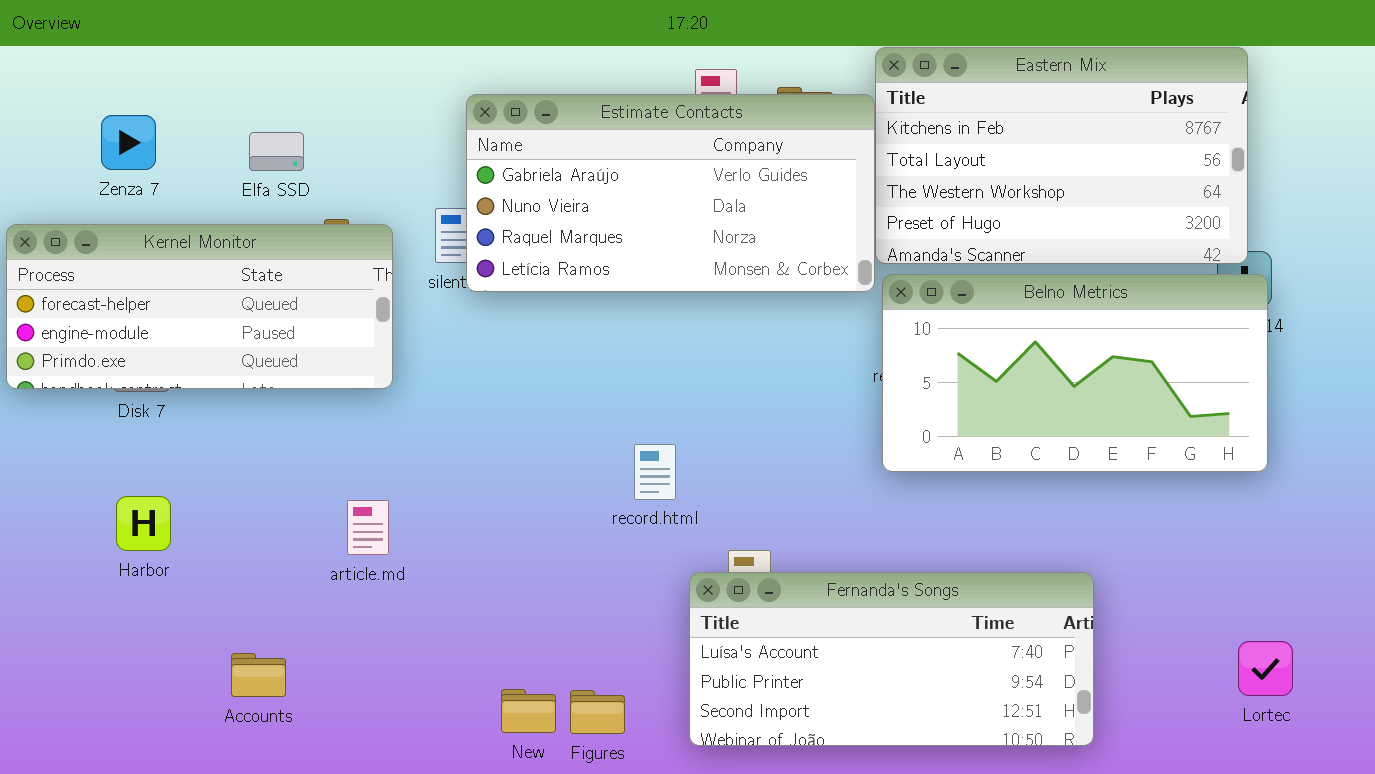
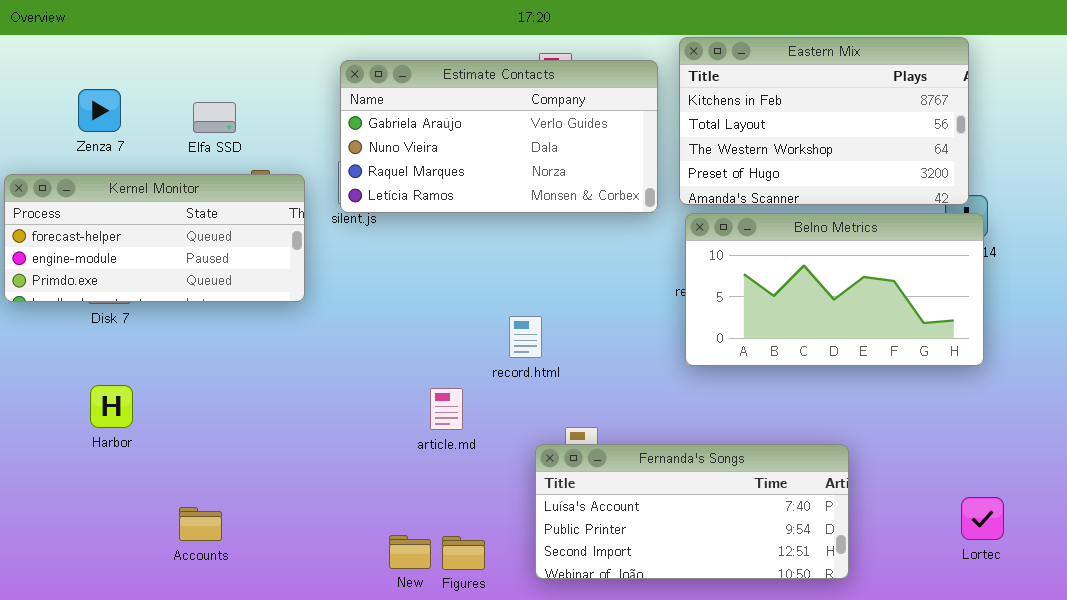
Estimate Contacts: [466,94,875,292] -> [340,60,658,213], moved
record.html: [634,444,676,500] -> [509,316,542,358], moved
article.md: [347,500,389,555] -> [430,388,463,430], moved

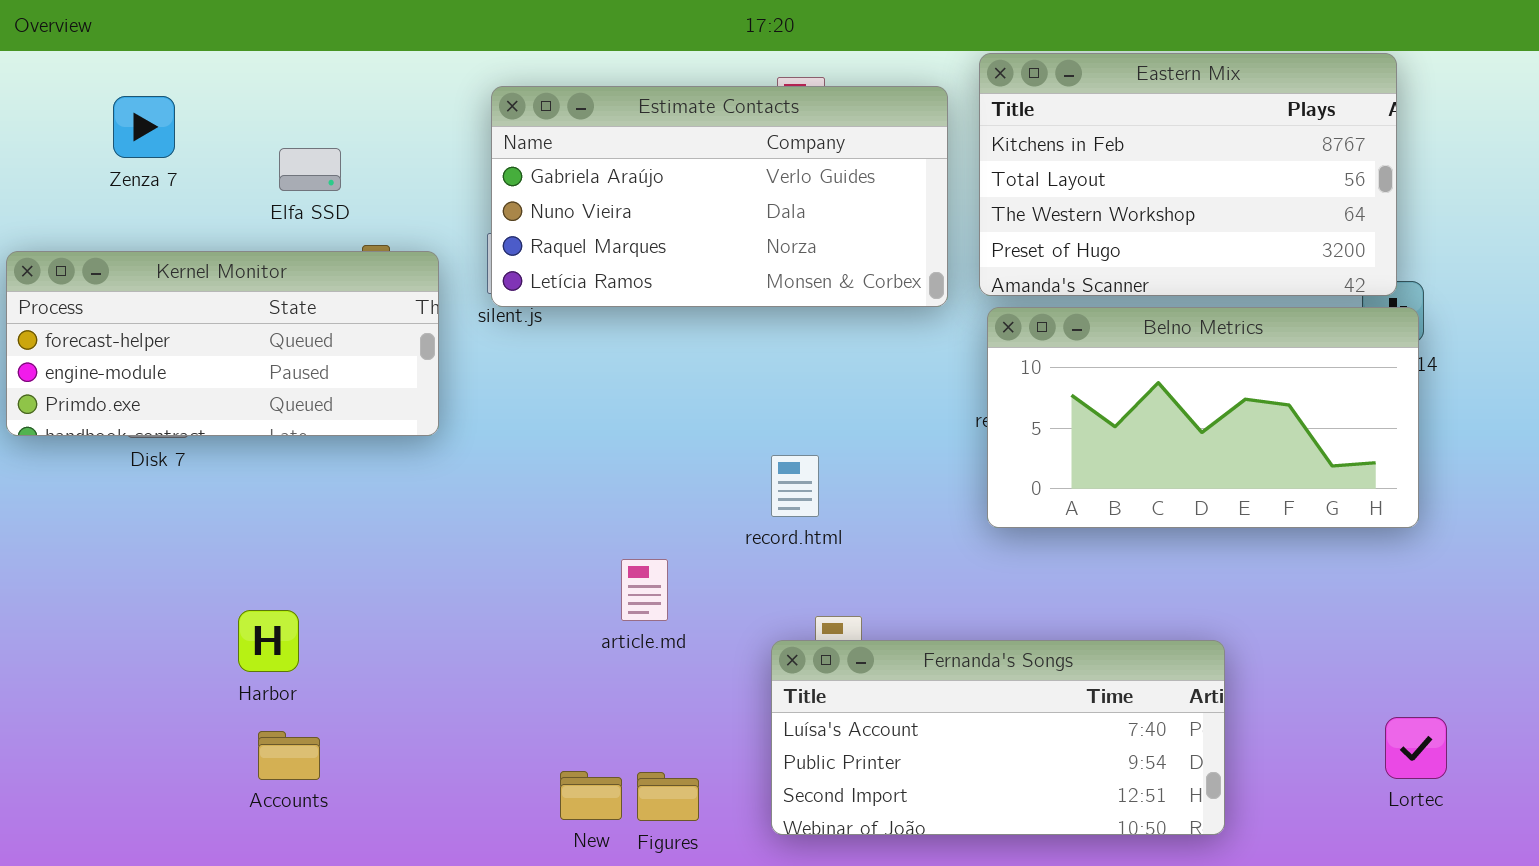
Zenza 7: [78,89,121,132] -> [113,96,175,158], moved
record.html: [509,316,542,358] -> [771,455,819,517], moved
Harbor: [90,385,133,428] -> [238,610,299,672], moved

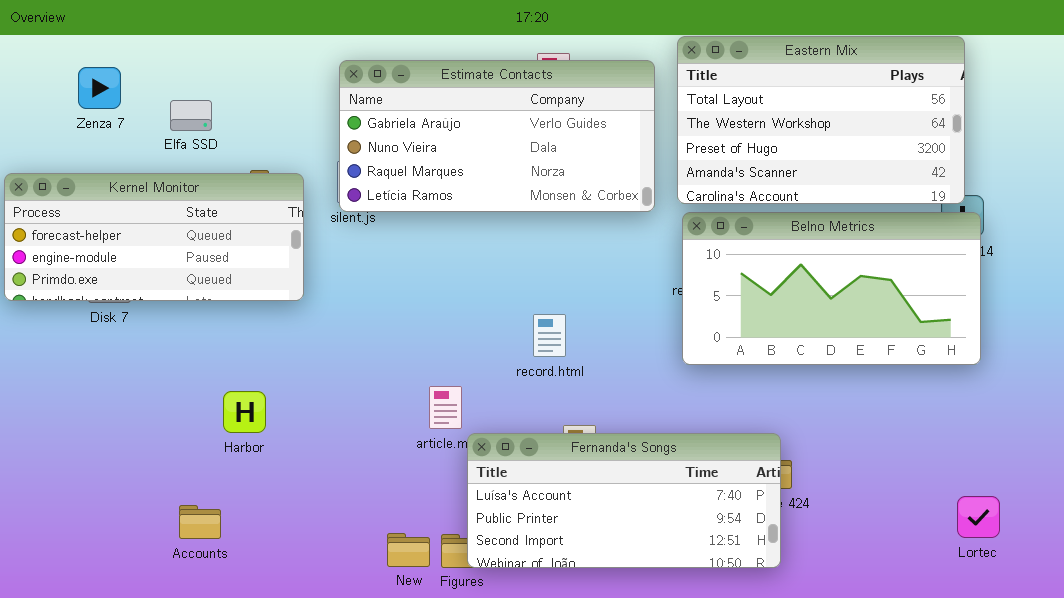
Eastern Mix: [979,53,1397,296] -> [677,36,965,204], scrolled down 1 row
Elfa SSD: [279,148,341,191] -> [170,100,212,131], moved
Harbor: [238,610,299,672] -> [223,391,266,433], moved
Fernanda's Songs: [771,640,1225,835] -> [467,433,781,568], moved

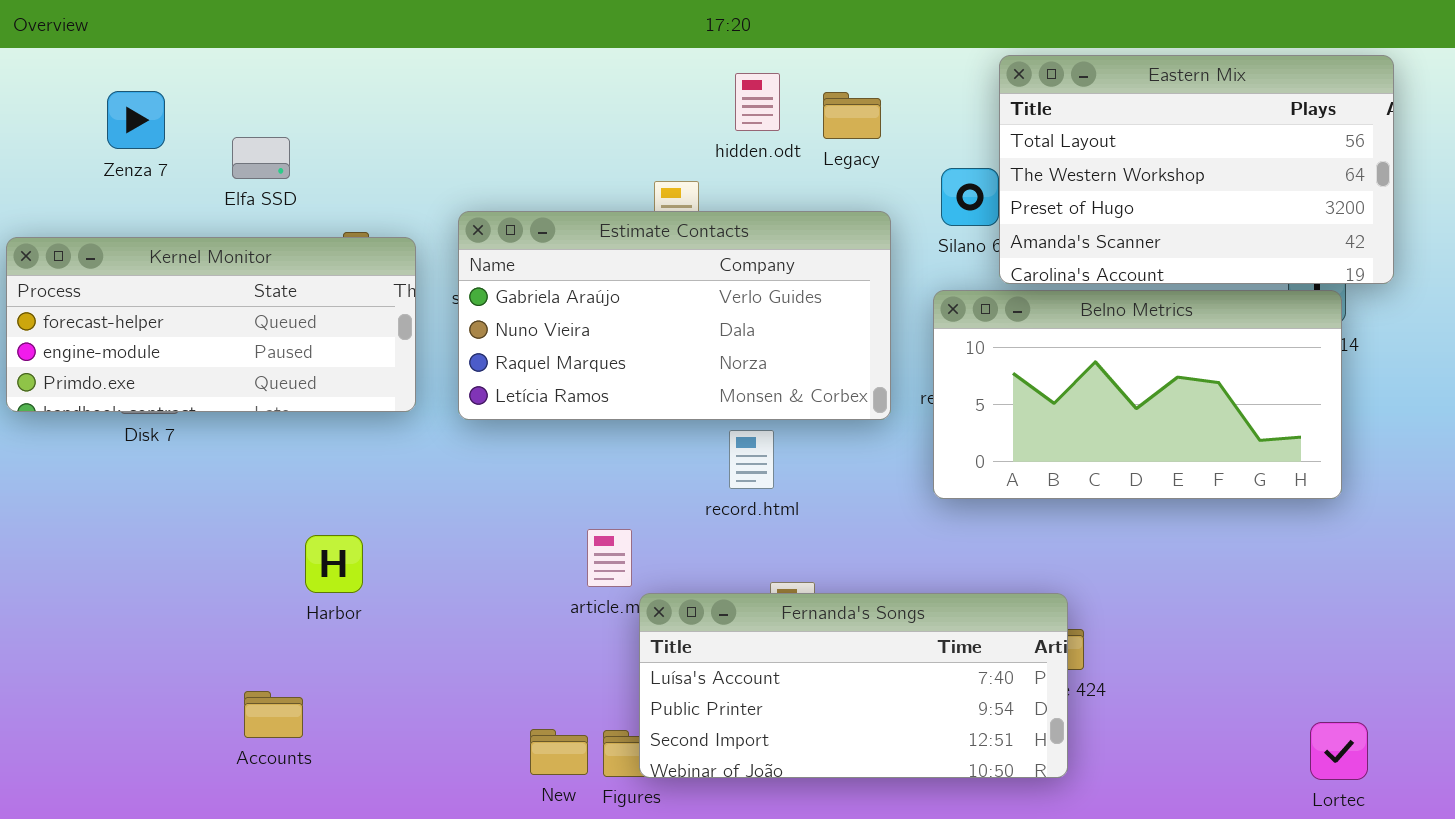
Eastern Mix: [677,36,965,204] -> [999,55,1394,284], moved
Estimate Contacts: [339,60,655,212] -> [458,211,891,420], moved
Lortec: [957,496,1000,538] -> [1310,722,1368,780], moved

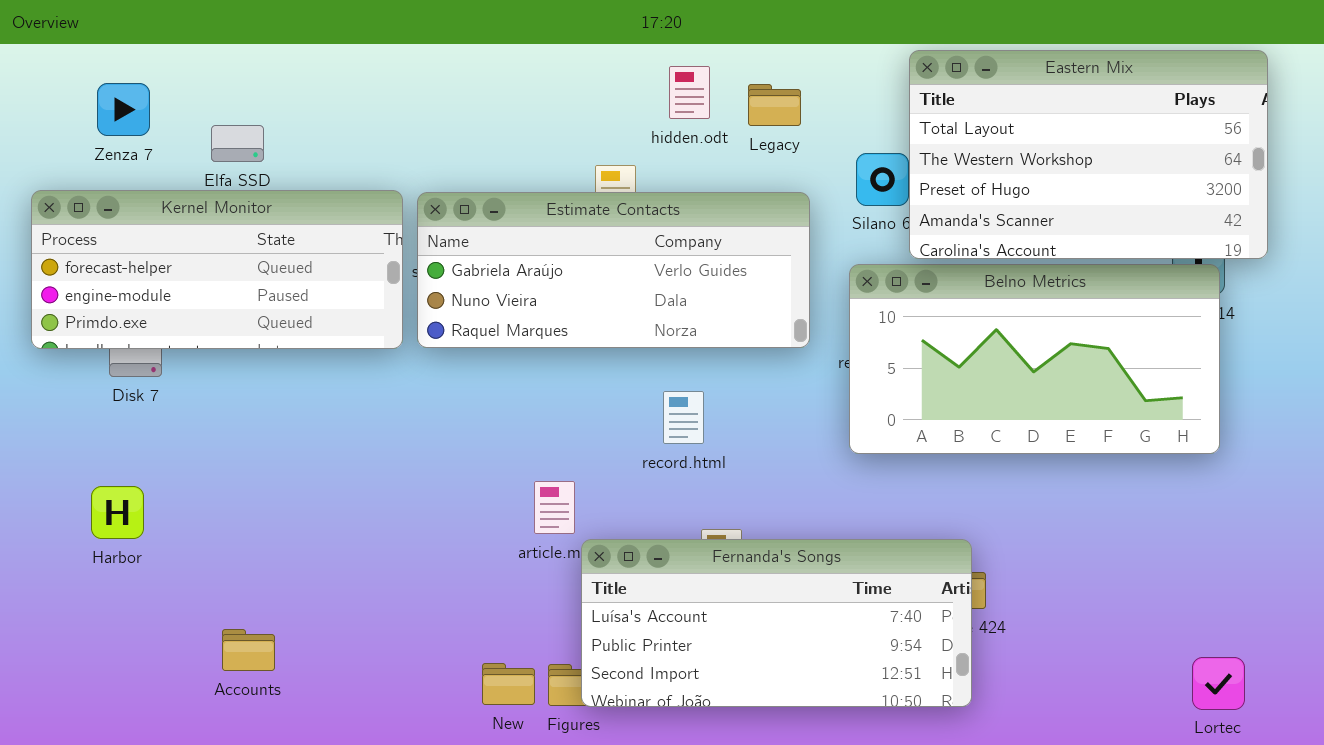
Estimate Contacts: [458,211,891,420] -> [417,192,810,348], resized
Kernel Monitor: [6,237,416,412] -> [31,190,403,349], moved
Harbor: [305,535,363,593] -> [91,486,144,539], moved

